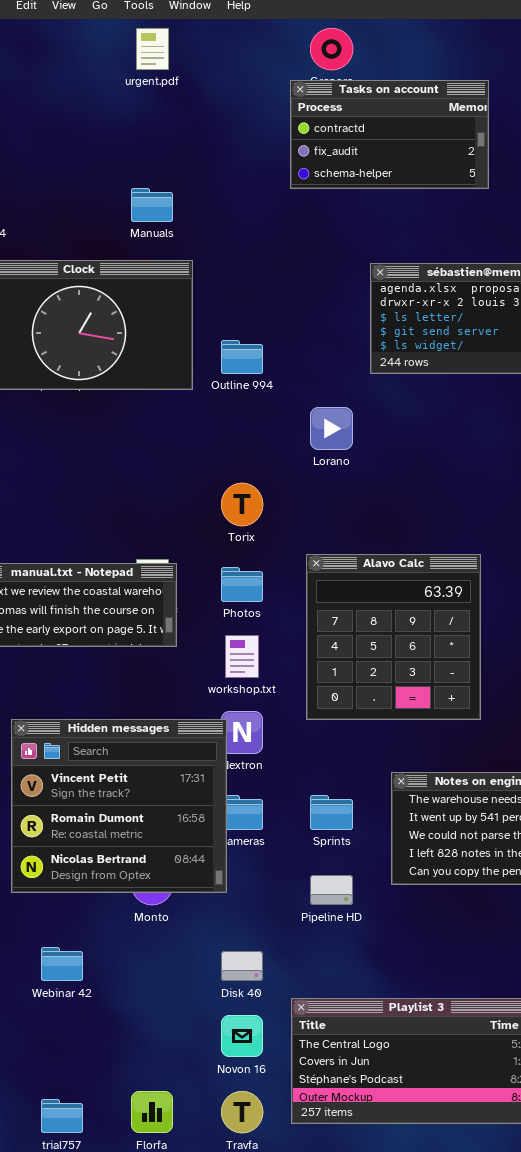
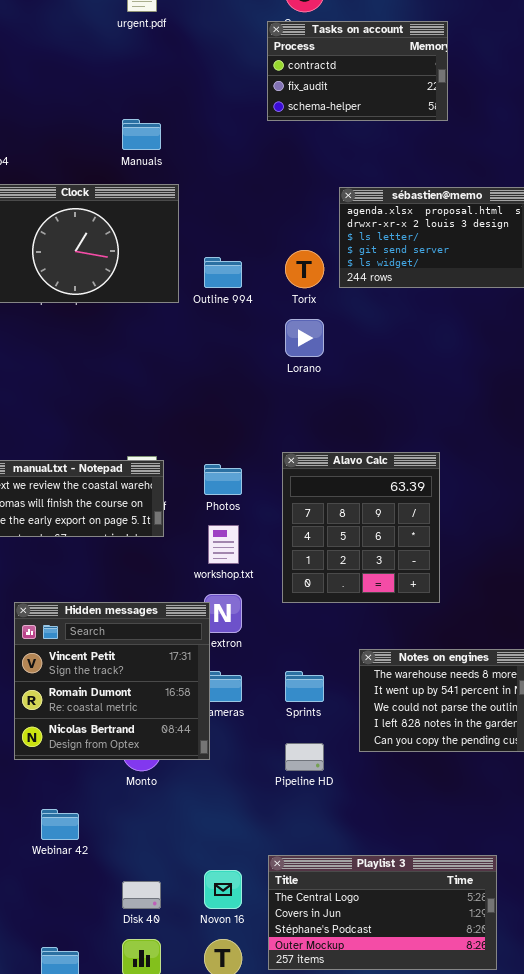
Torix: [221,483,263,526] -> [285,250,324,288], moved
Disk 40: [221,951,263,981] -> [122,881,161,909], moved

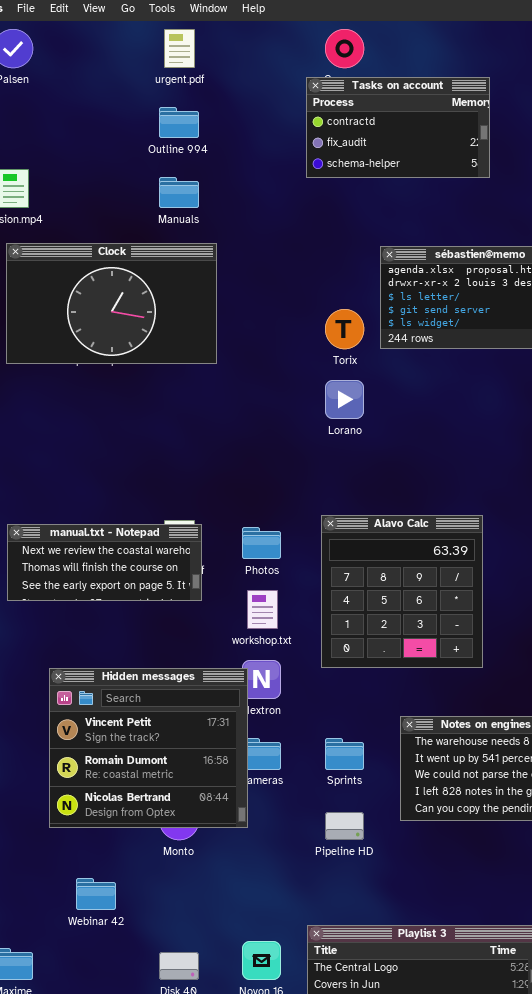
Outline 994: [204,257,242,288] -> [159,107,199,138], moved

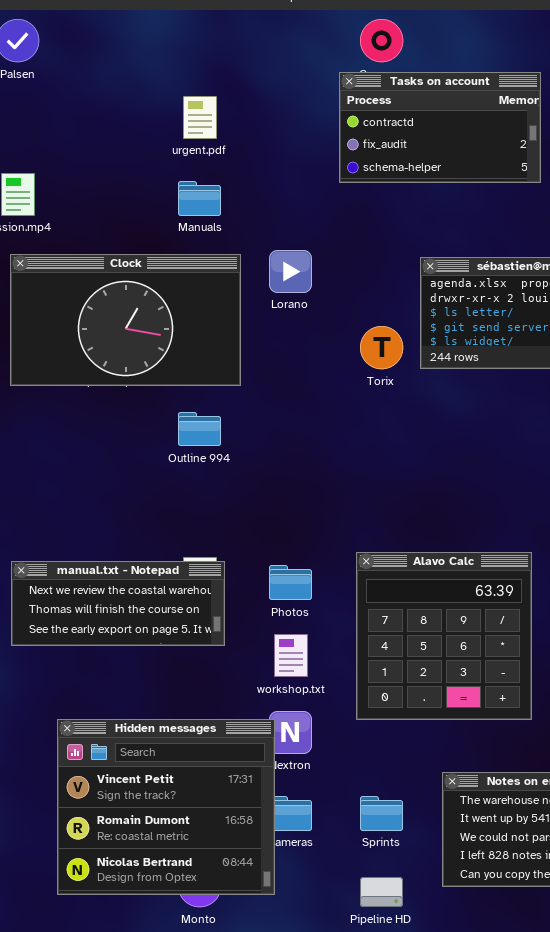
urgent.pdf: [164,29,195,68] -> [183,96,217,139], moved
Outline 994: [159,107,199,138] -> [178,412,221,446], moved
Lorano: [325,380,364,419] -> [269,250,312,293], moved

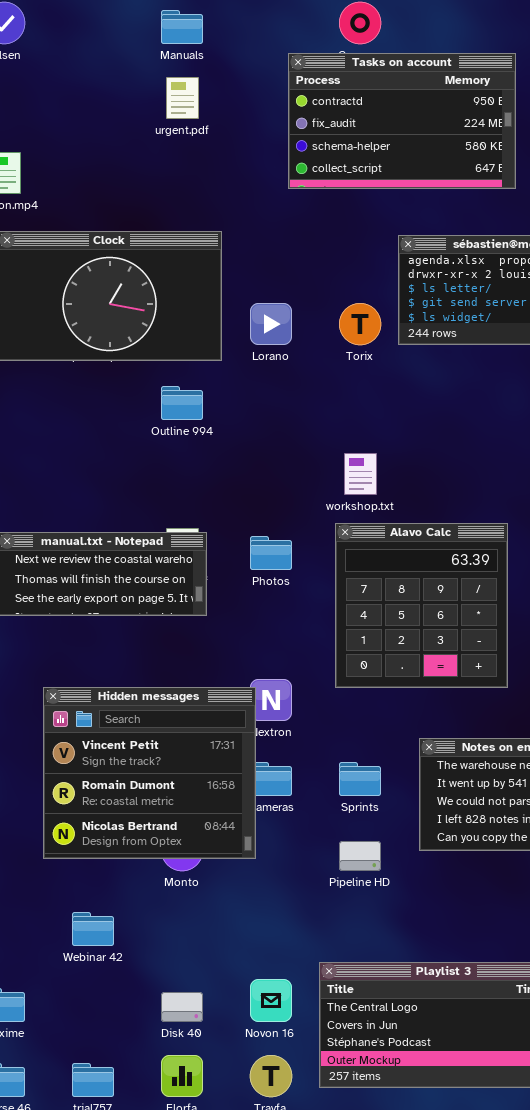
Tasks on account: [339,72,541,183] -> [288,53,516,189], resized
Manuals: [178,181,221,216] -> [161,10,203,44], moved
Lorano: [269,250,312,293] -> [250,303,292,345], moved
workshop.txt: [274,634,308,677] -> [344,453,377,495], moved

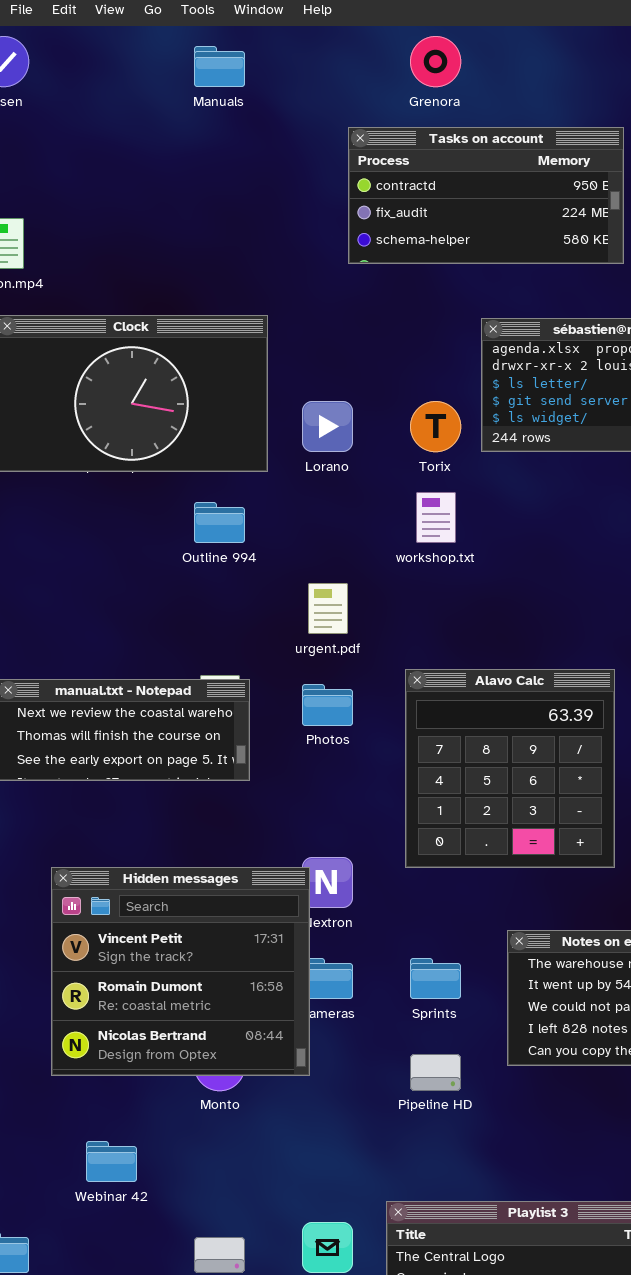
Tasks on account: [288,53,516,189] -> [348,127,624,264], resized
urgent.pdf: [166,77,199,119] -> [308,583,348,634], moved
workshop.txt: [344,453,377,495] -> [416,492,456,543], moved

